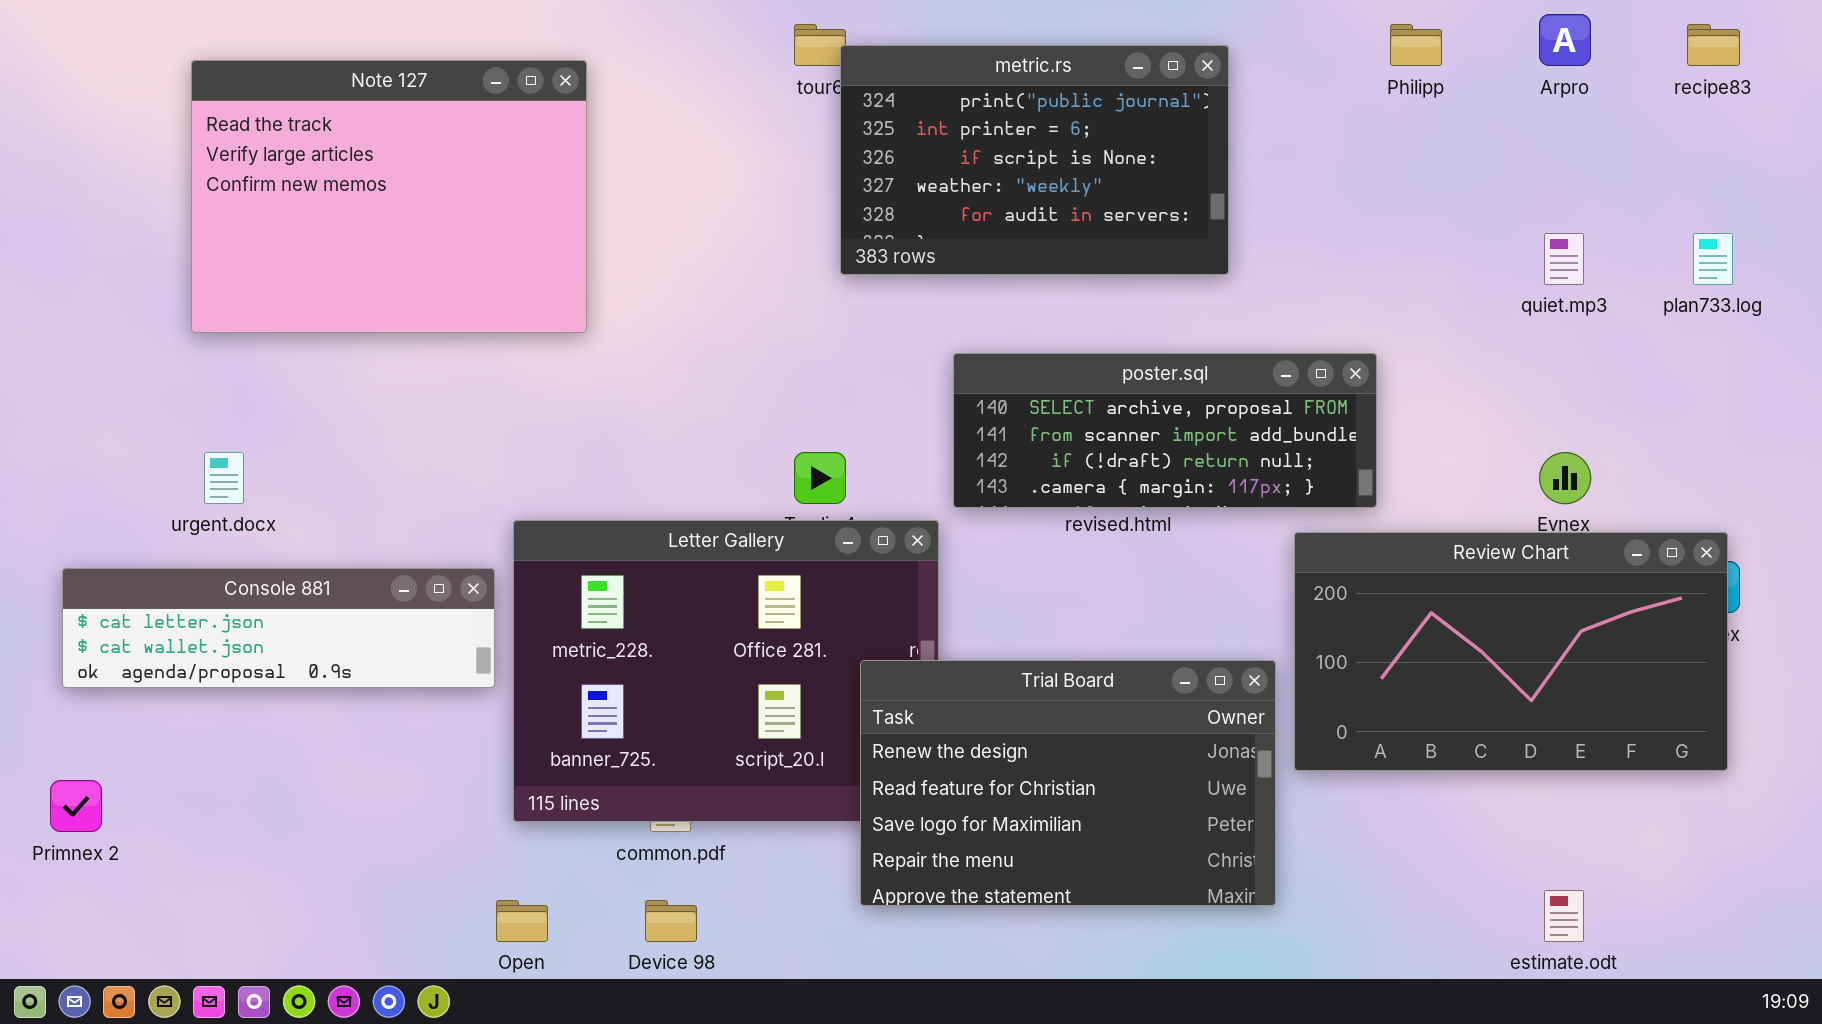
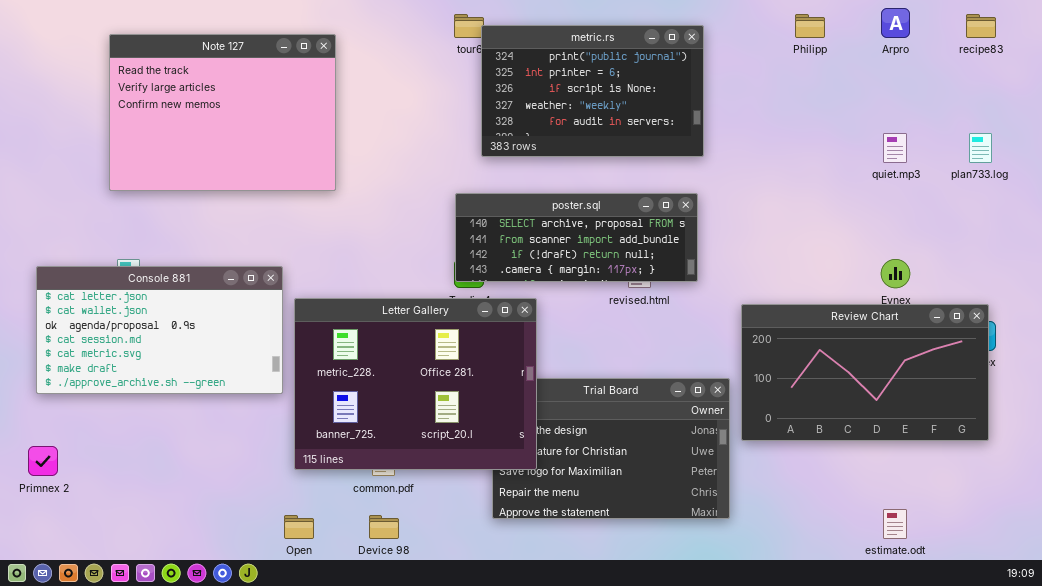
poster.sql: [953,353,1377,508] -> [455,193,698,282], moved
Letter Gallery: [513,520,939,822] -> [294,298,537,470], raised
Console 881: [62,568,495,688] -> [36,266,283,394], resized

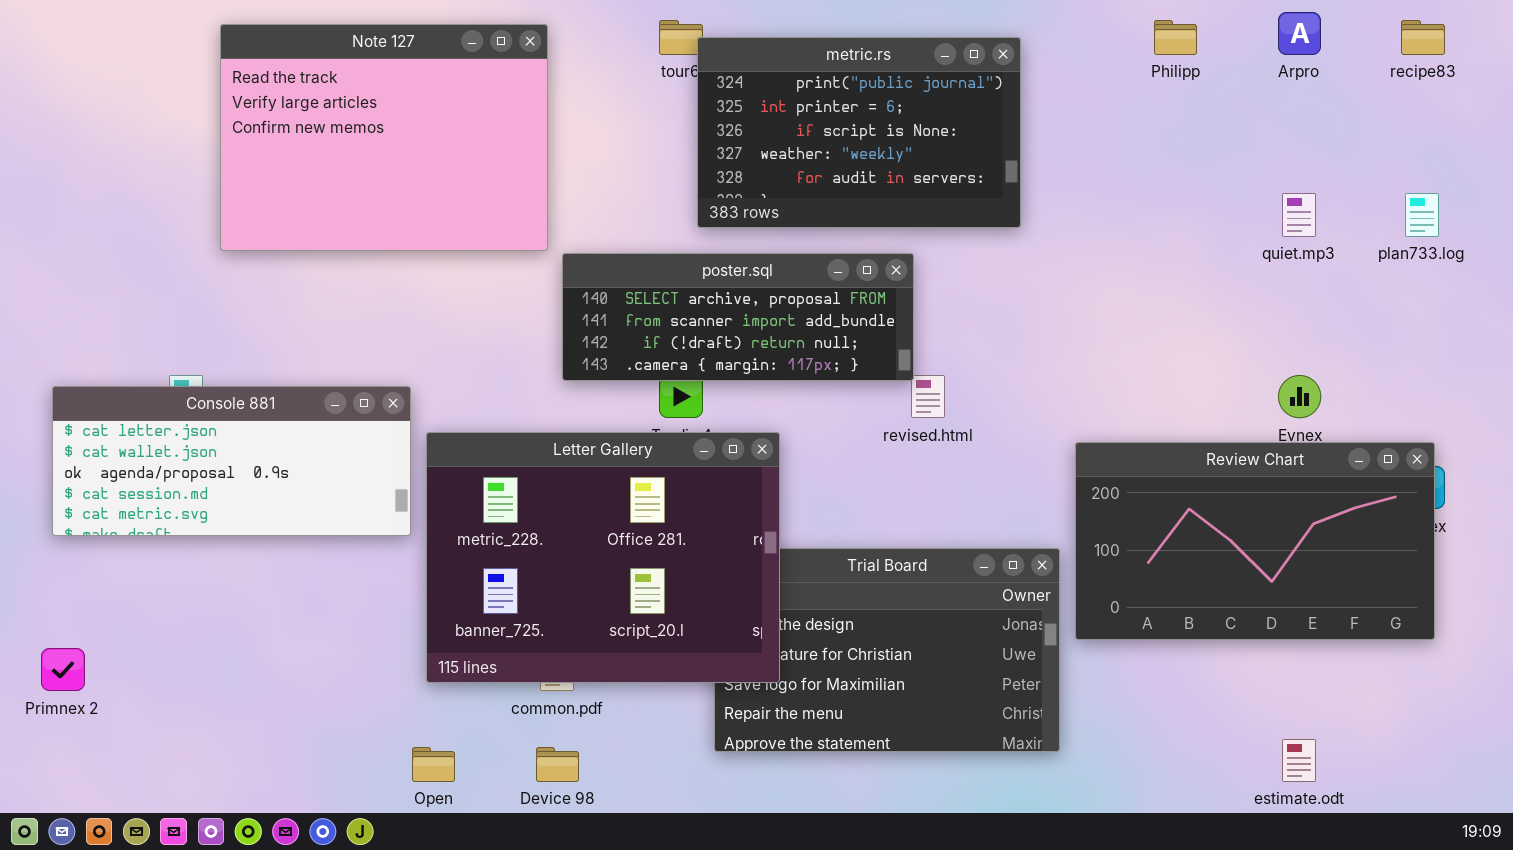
Note 127: [109,34,336,191] -> [220,24,548,251], moved
poster.sql: [455,193,698,282] -> [562,253,914,381], moved
Console 881: [36,266,283,394] -> [52,386,411,536], resized

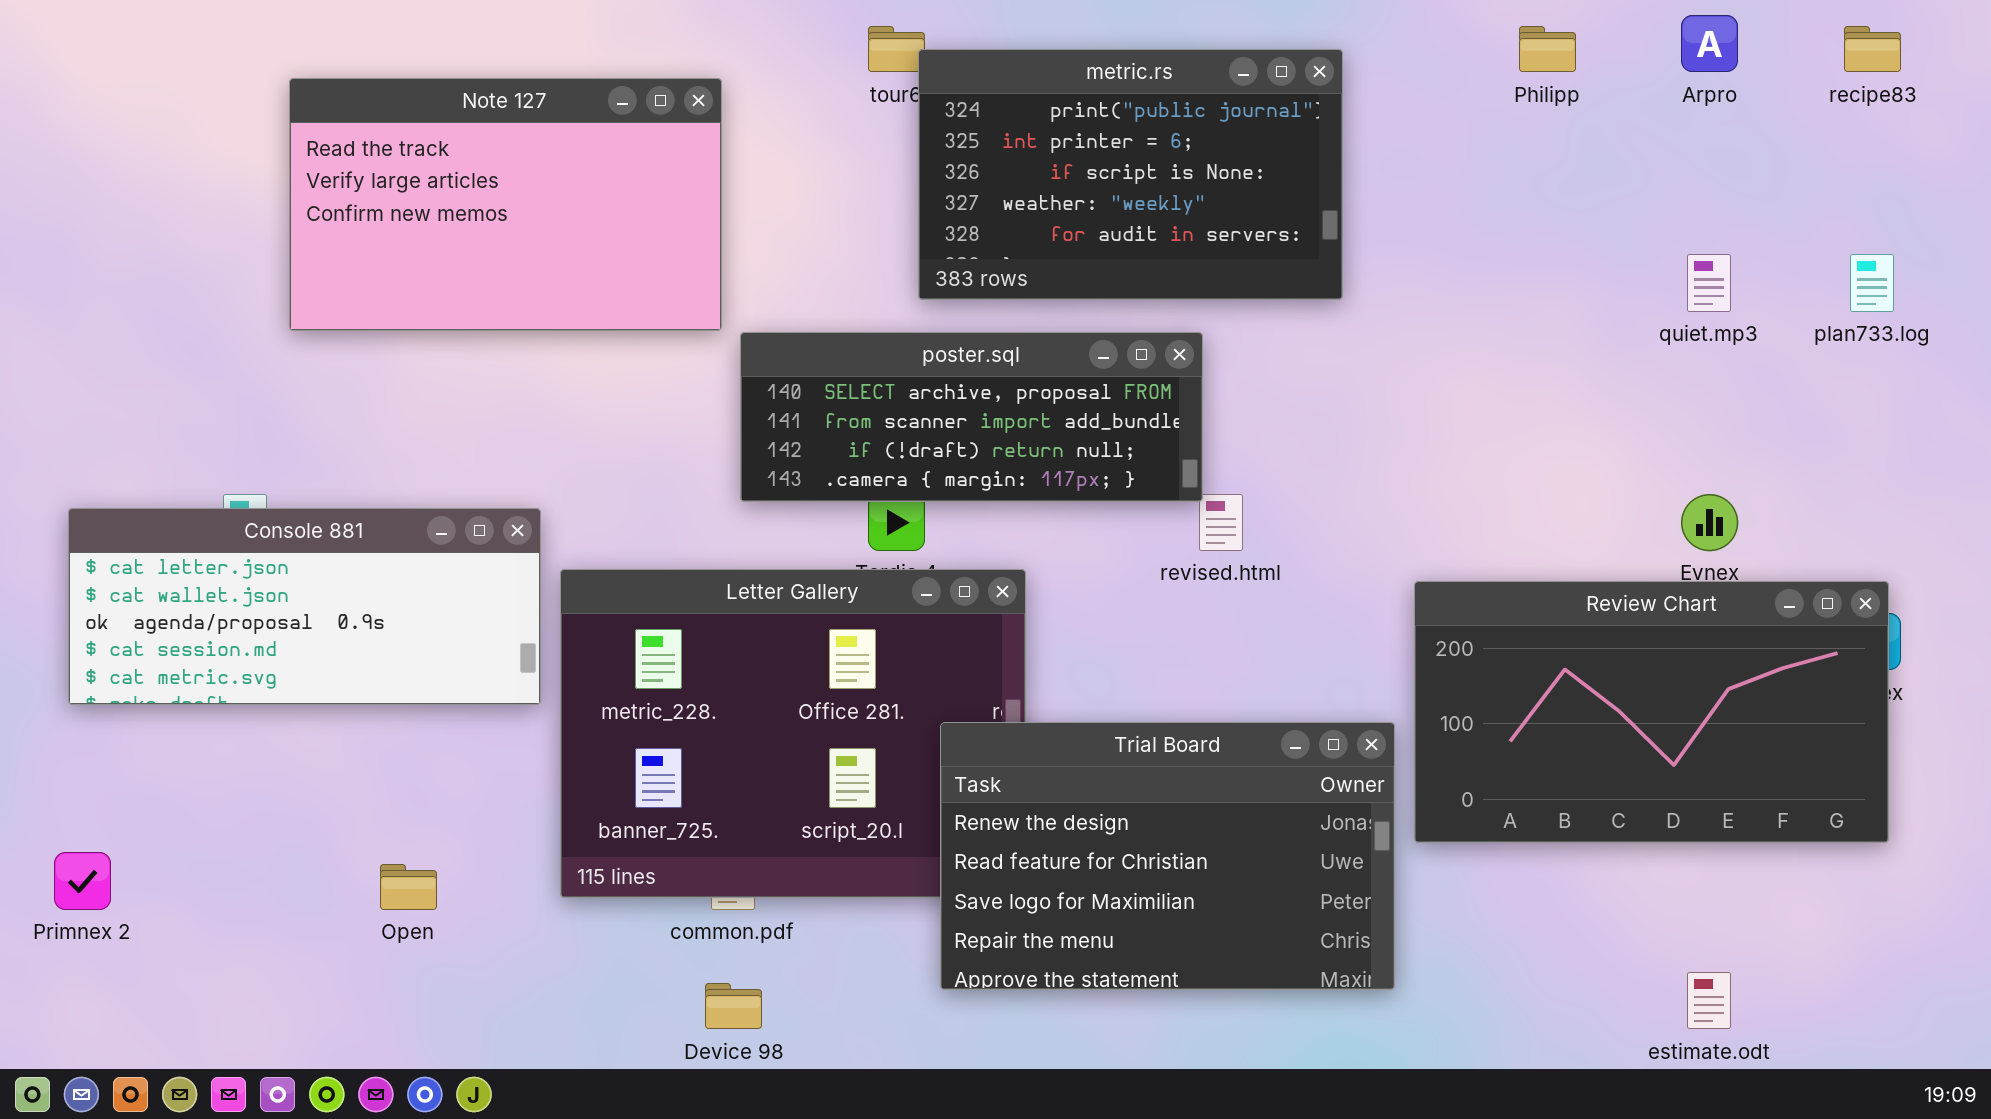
Note 127: [220,24,548,251] -> [289,78,722,331], resized
Trial Board: [714,548,1060,752] -> [940,722,1395,990], raised
Open: [412,747,455,782] -> [380,864,437,910], moved

